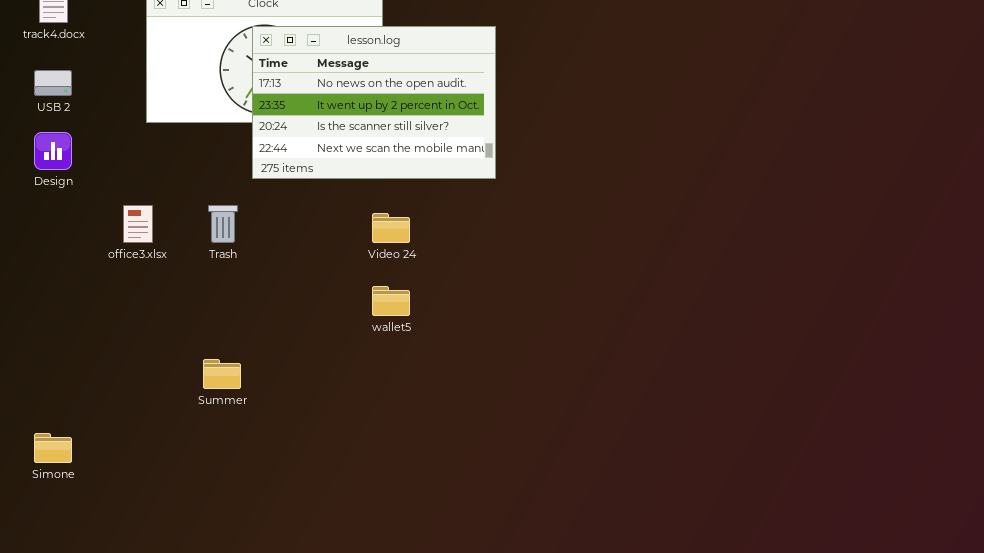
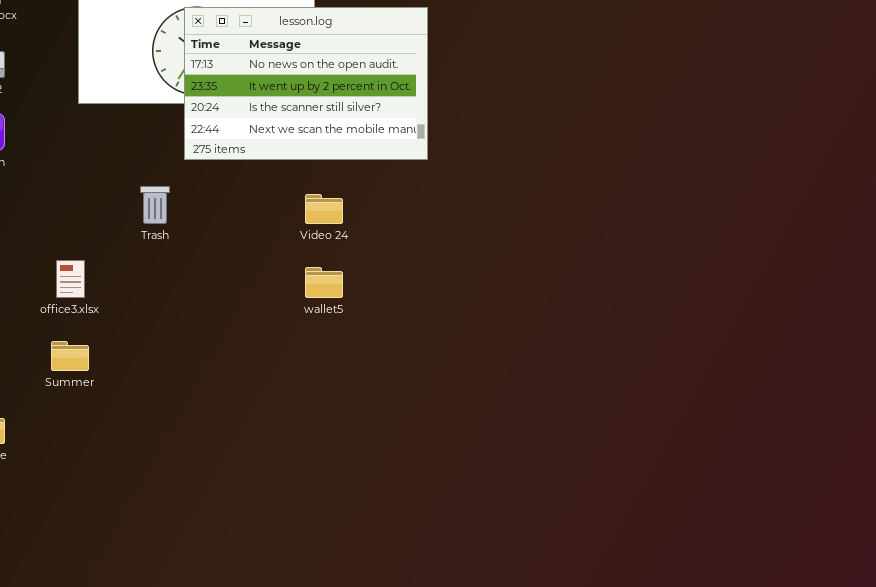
office3.xlsx: [123,205,153,243] -> [56,260,85,298], moved
Summer: [203,359,241,389] -> [51,341,89,371], moved

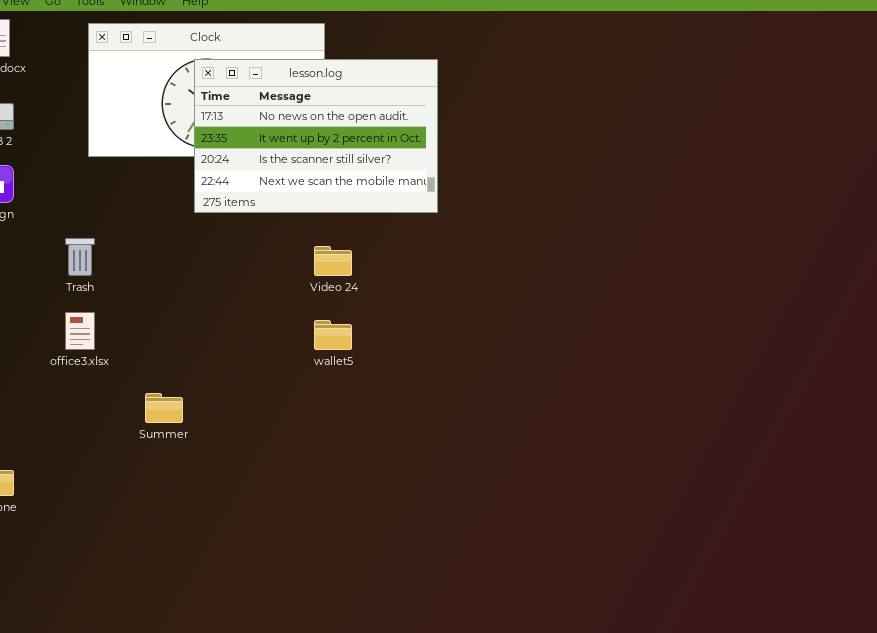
Trash: [140,186,170,224] -> [65,238,95,276], moved
Summer: [51,341,89,371] -> [145,393,183,423], moved

